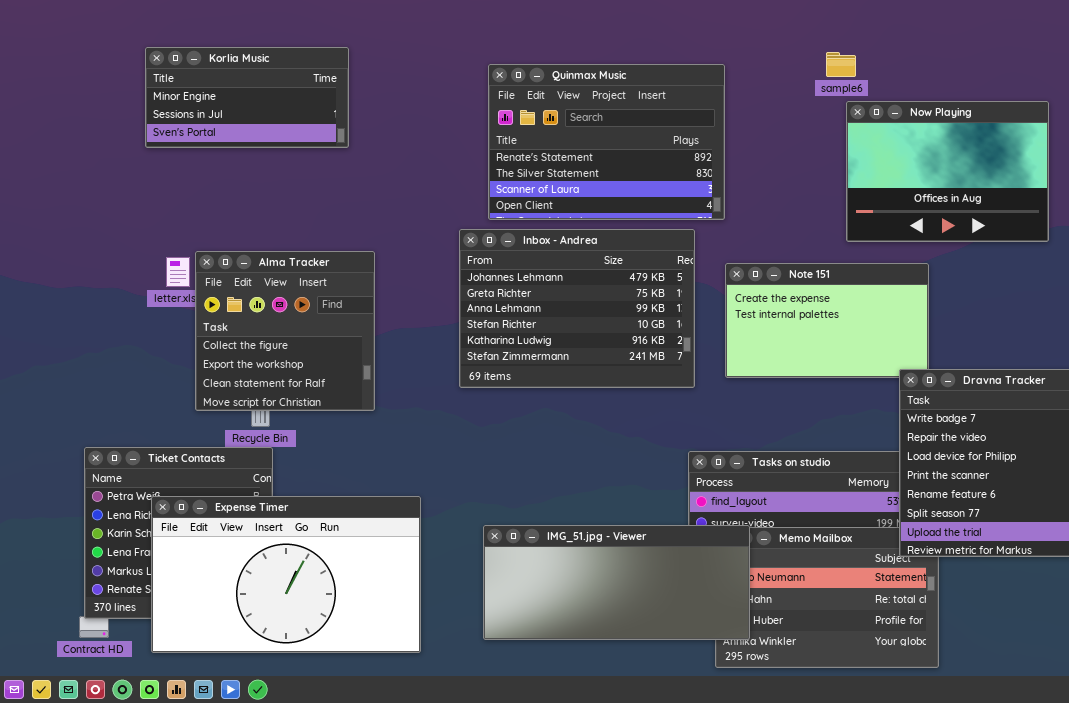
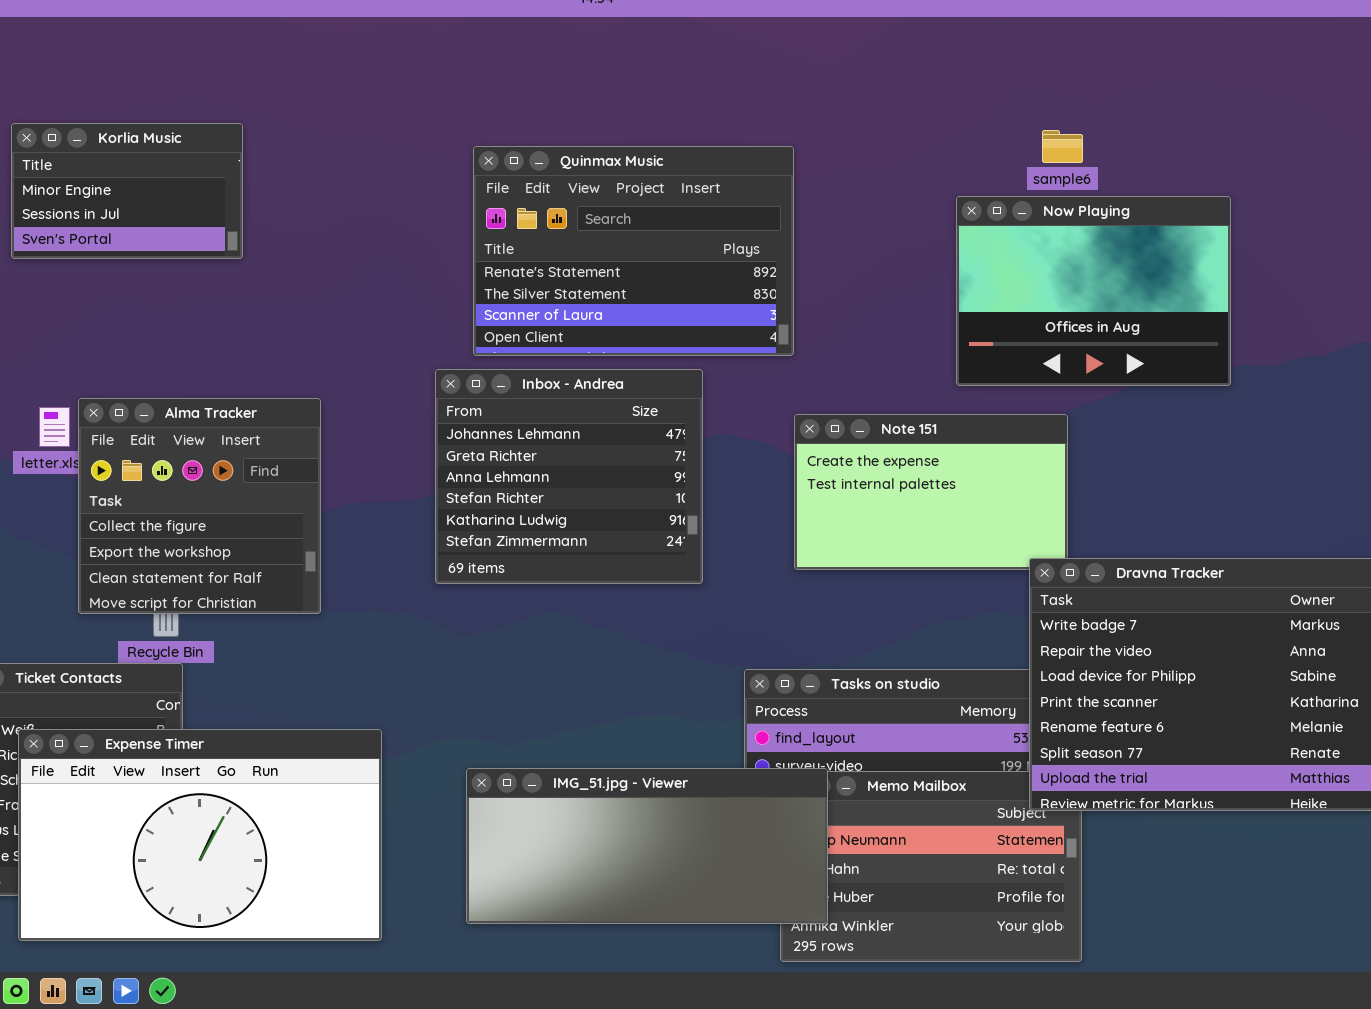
Korlia Music: [145,47,349,148] -> [11,123,243,259], resized
sample6: [826,52,856,77] -> [1042,130,1083,163], moved
Inbox - Andrea: [459,229,695,388] -> [435,369,703,584], resized

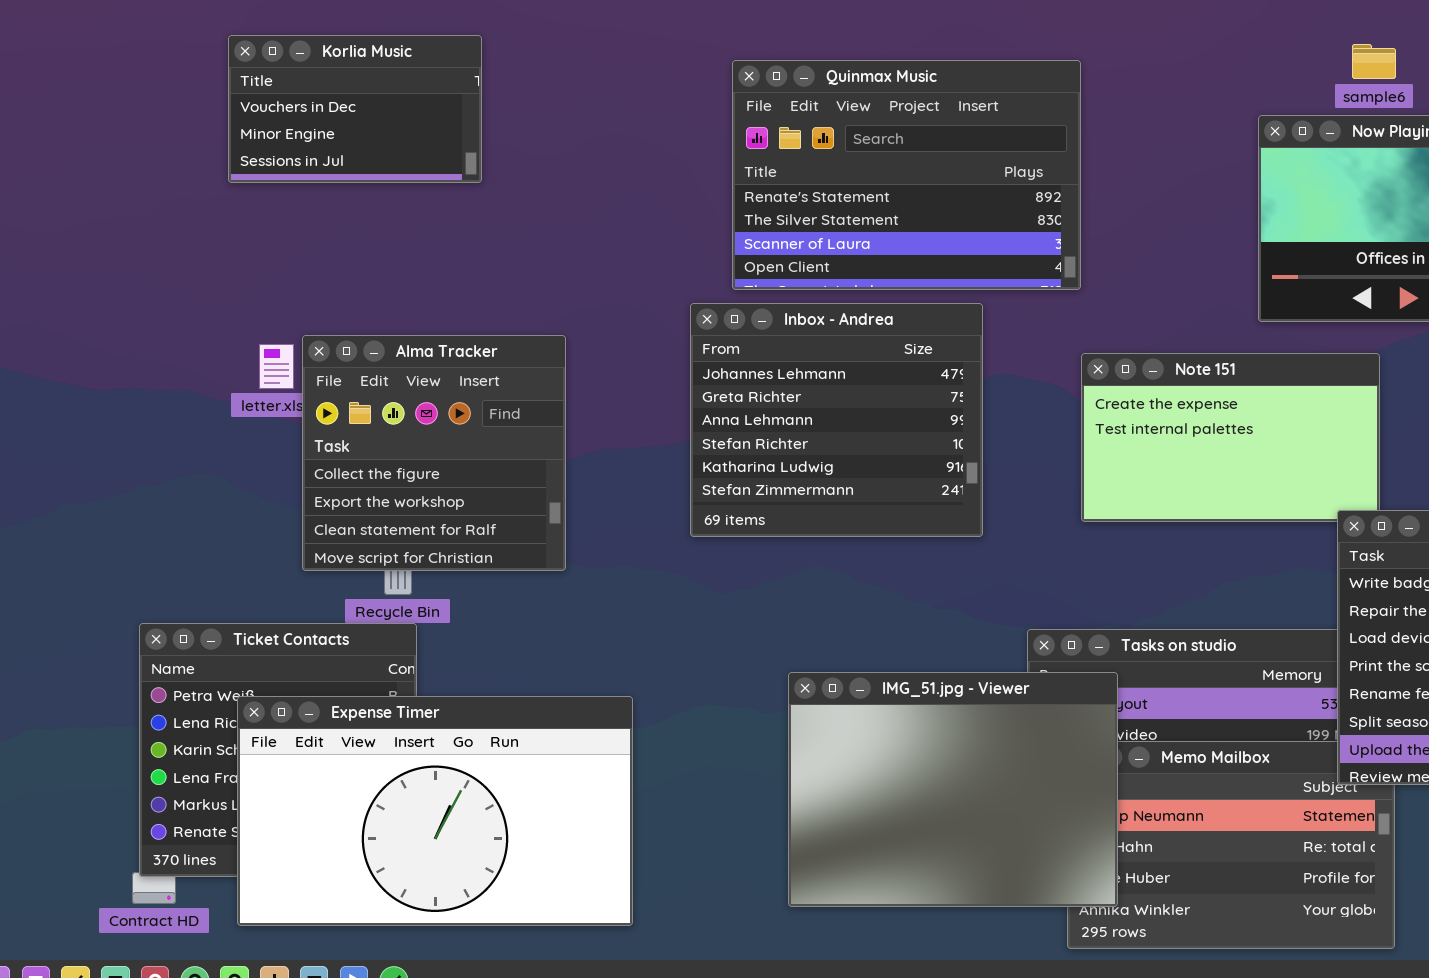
Korlia Music: [11,123,243,259] -> [228,35,482,183], scrolled up 1 row
IMG_51.jpg - Viewer: [466,768,828,924] -> [788,672,1118,907], resized

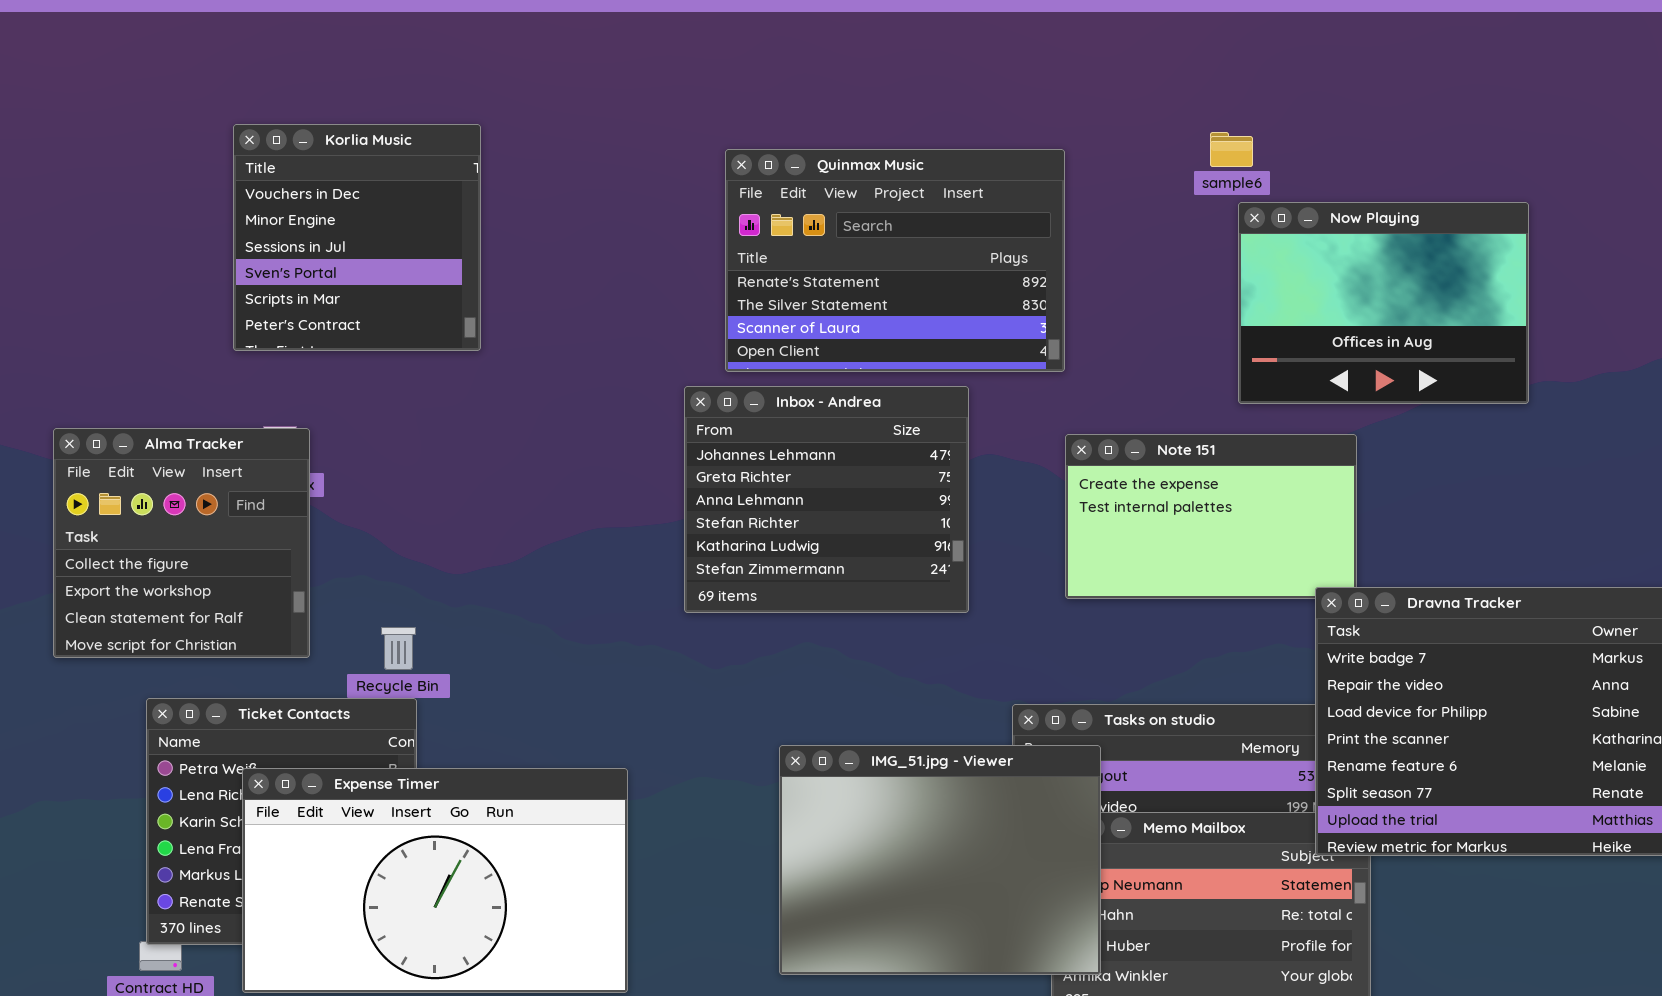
Korlia Music: [228,35,482,183] -> [233,124,481,351], resized
sample6: [1352,44,1396,79] -> [1210,132,1253,167], moved
Alma Tracker: [302,335,566,571] -> [53,428,310,658], moved

